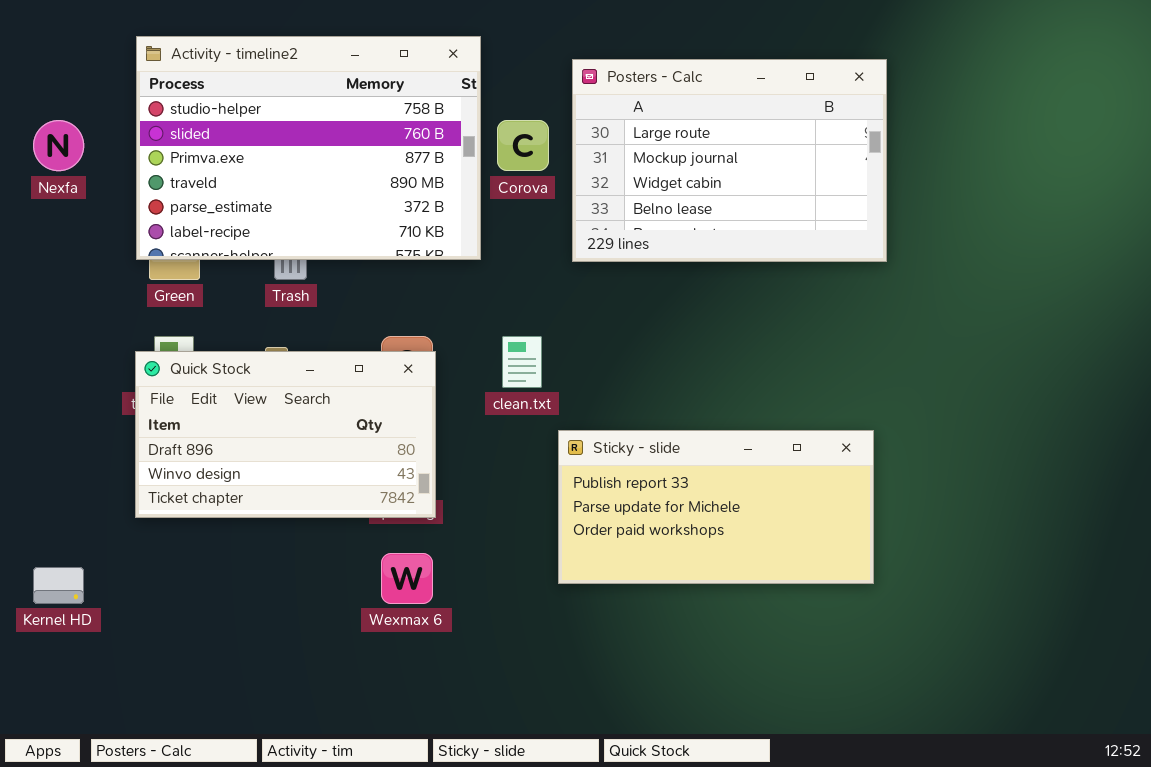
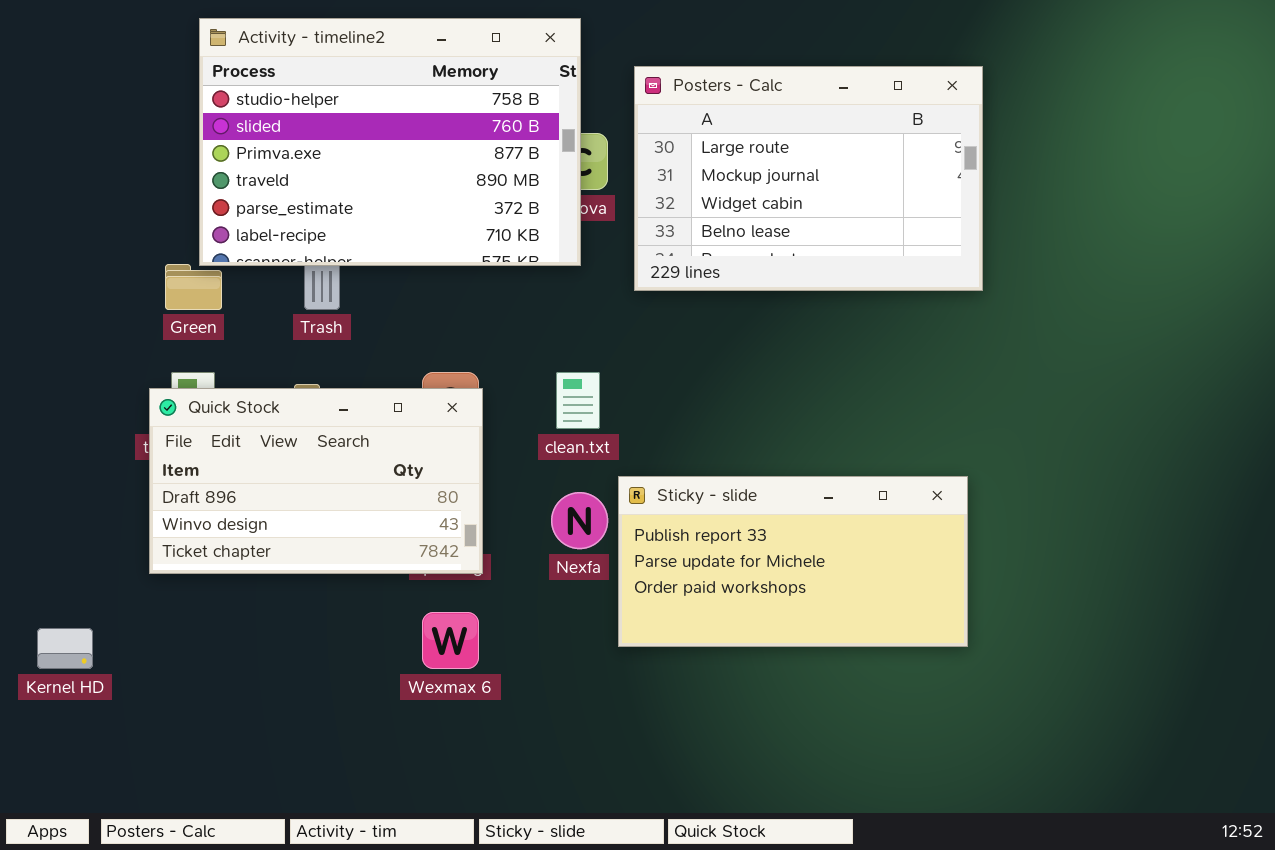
Activity - timeline2: [136,36,481,260] -> [199,18,581,266], moved
Nexfa: [33,120,84,171] -> [551,492,608,549], moved

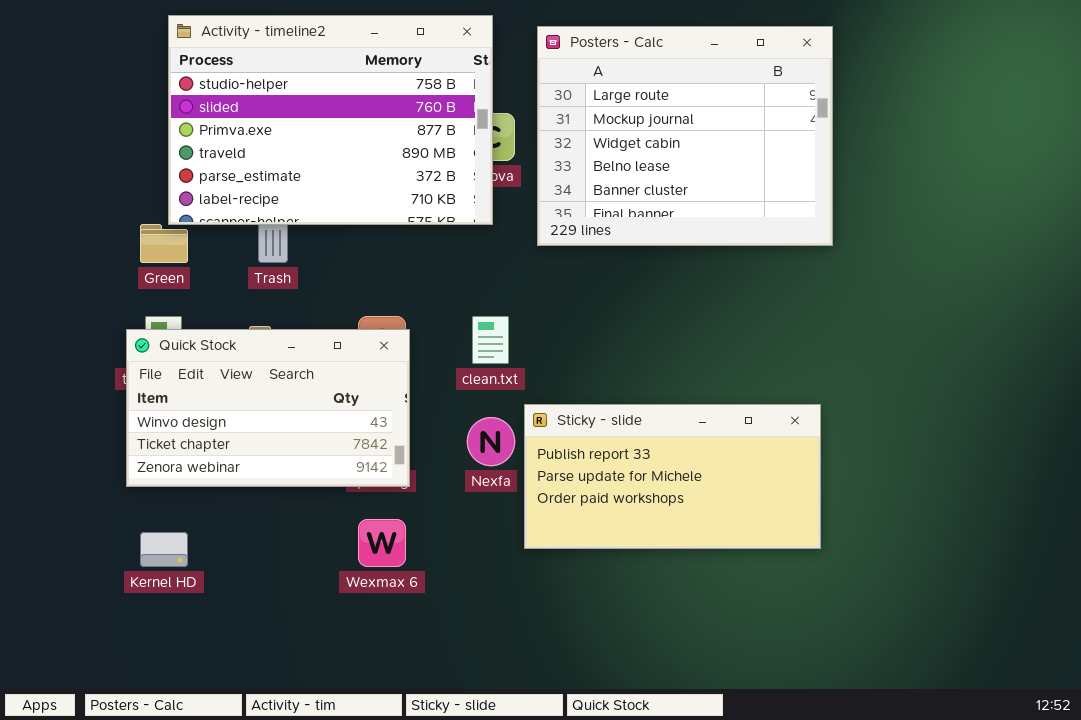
Posters - Calc: [634,66,983,291] -> [537,26,833,246], resized
Quick Stock: [149,388,483,574] -> [126,329,410,487], scrolled down 1 row
Kernel HD: [37,628,93,669] -> [140,532,188,567], moved

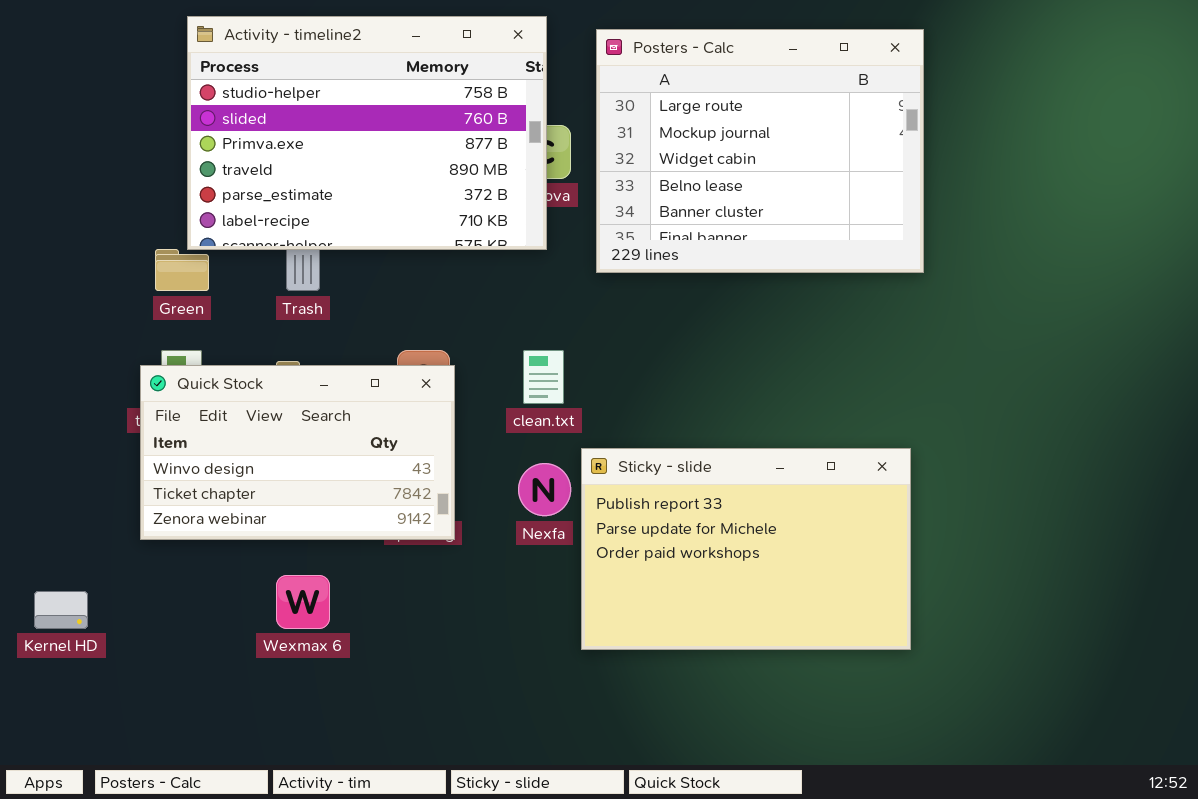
Sticky - slide: [524,404,821,549] -> [581,448,911,650], resized
Wexmax 6: [358,519,406,567] -> [276,575,330,629], moved
Kernel HD: [140,532,188,567] -> [34,591,88,629], moved

